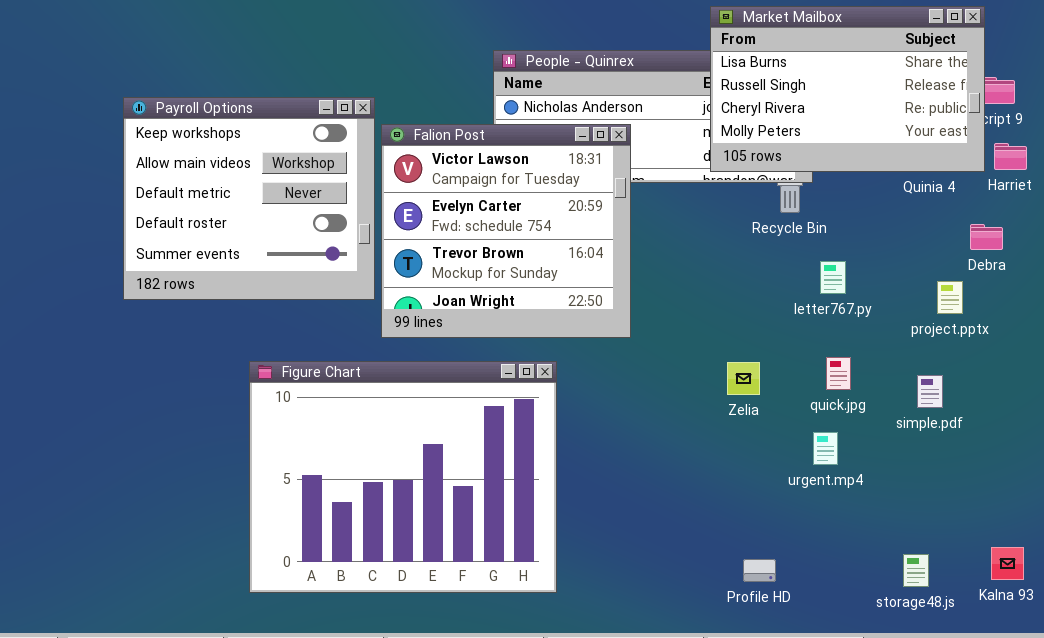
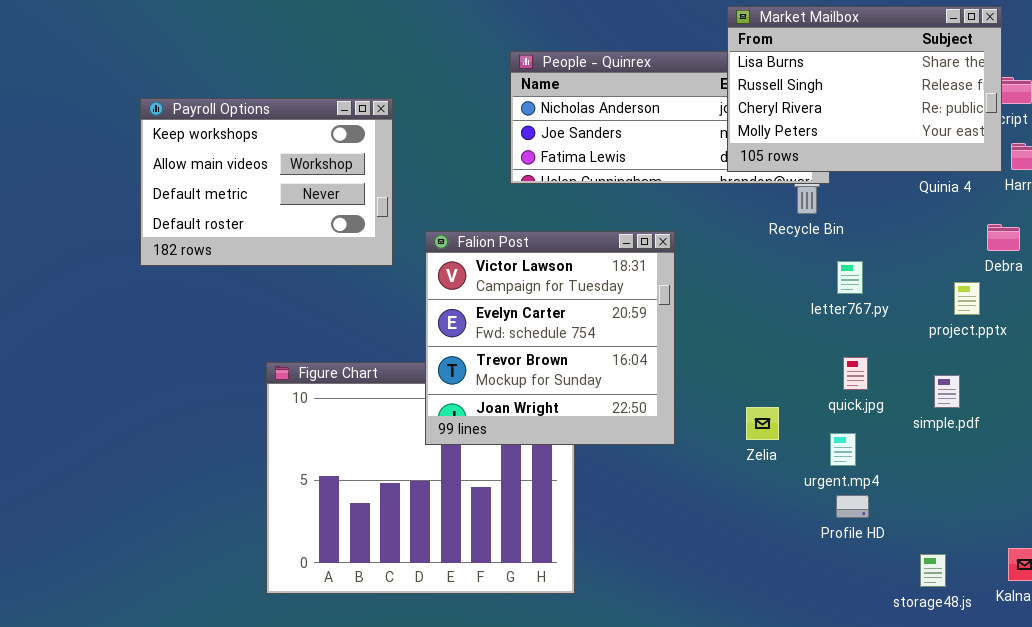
Payroll Options: [123,97,375,300] -> [140,98,393,266], resized
Falion Post: [381,124,631,338] -> [425,231,675,445], moved
Zelia: [727,362,760,395] -> [746,407,779,440], moved
Profile HD: [743,559,776,582] -> [836,495,869,518], moved

